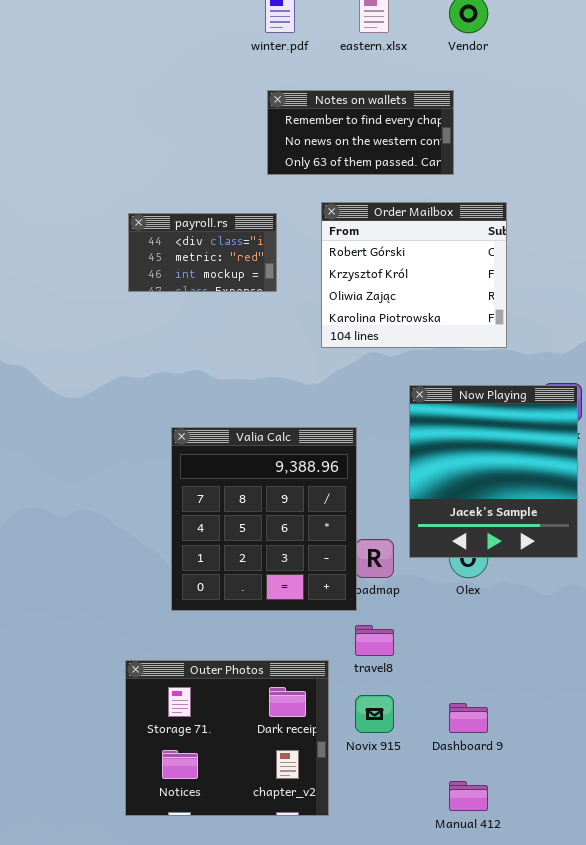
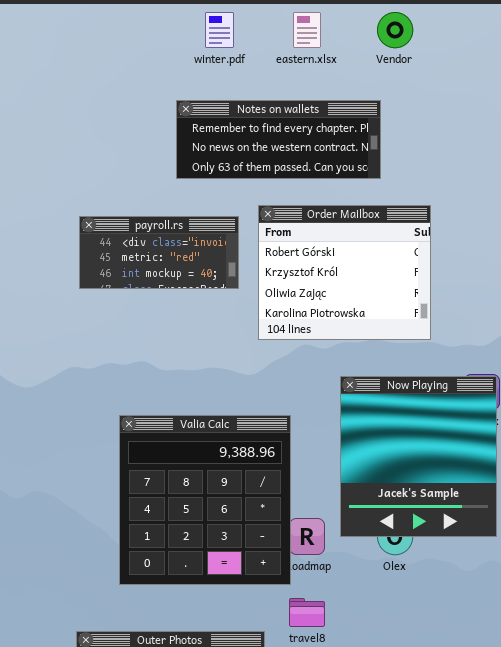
Notes on wallets: [267,90,454,175] -> [176,100,381,179], resized
payroll.rs: [128,213,277,292] -> [79,216,239,289], resized

